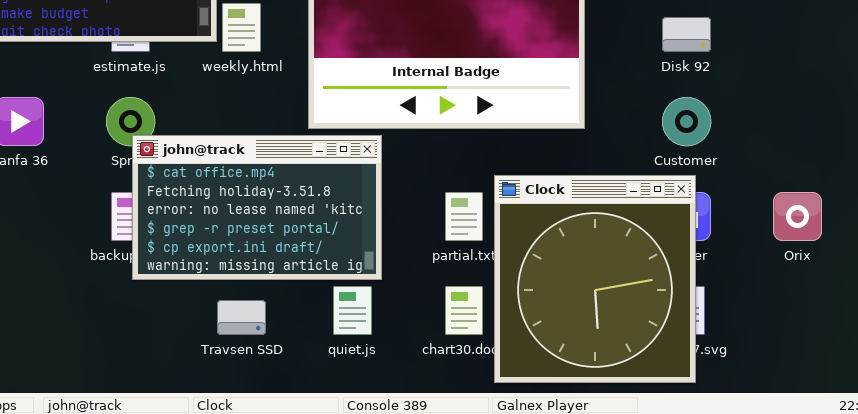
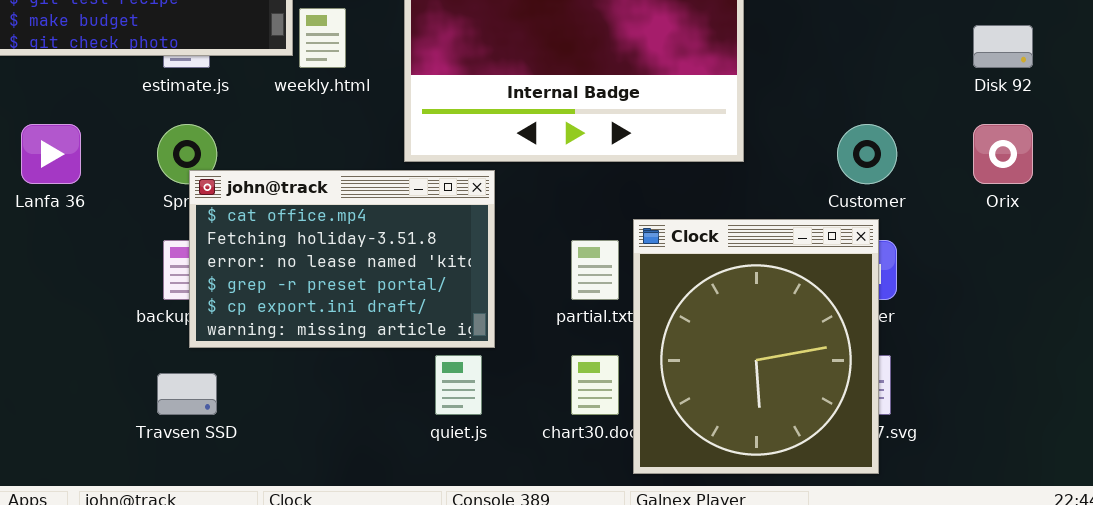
Disk 92: [662,17,711,52] -> [973,25,1033,68], moved
Orix: [773,192,822,241] -> [973,124,1033,184], moved
Travsen SSD: [217,300,266,335] -> [157,373,217,415], moved

